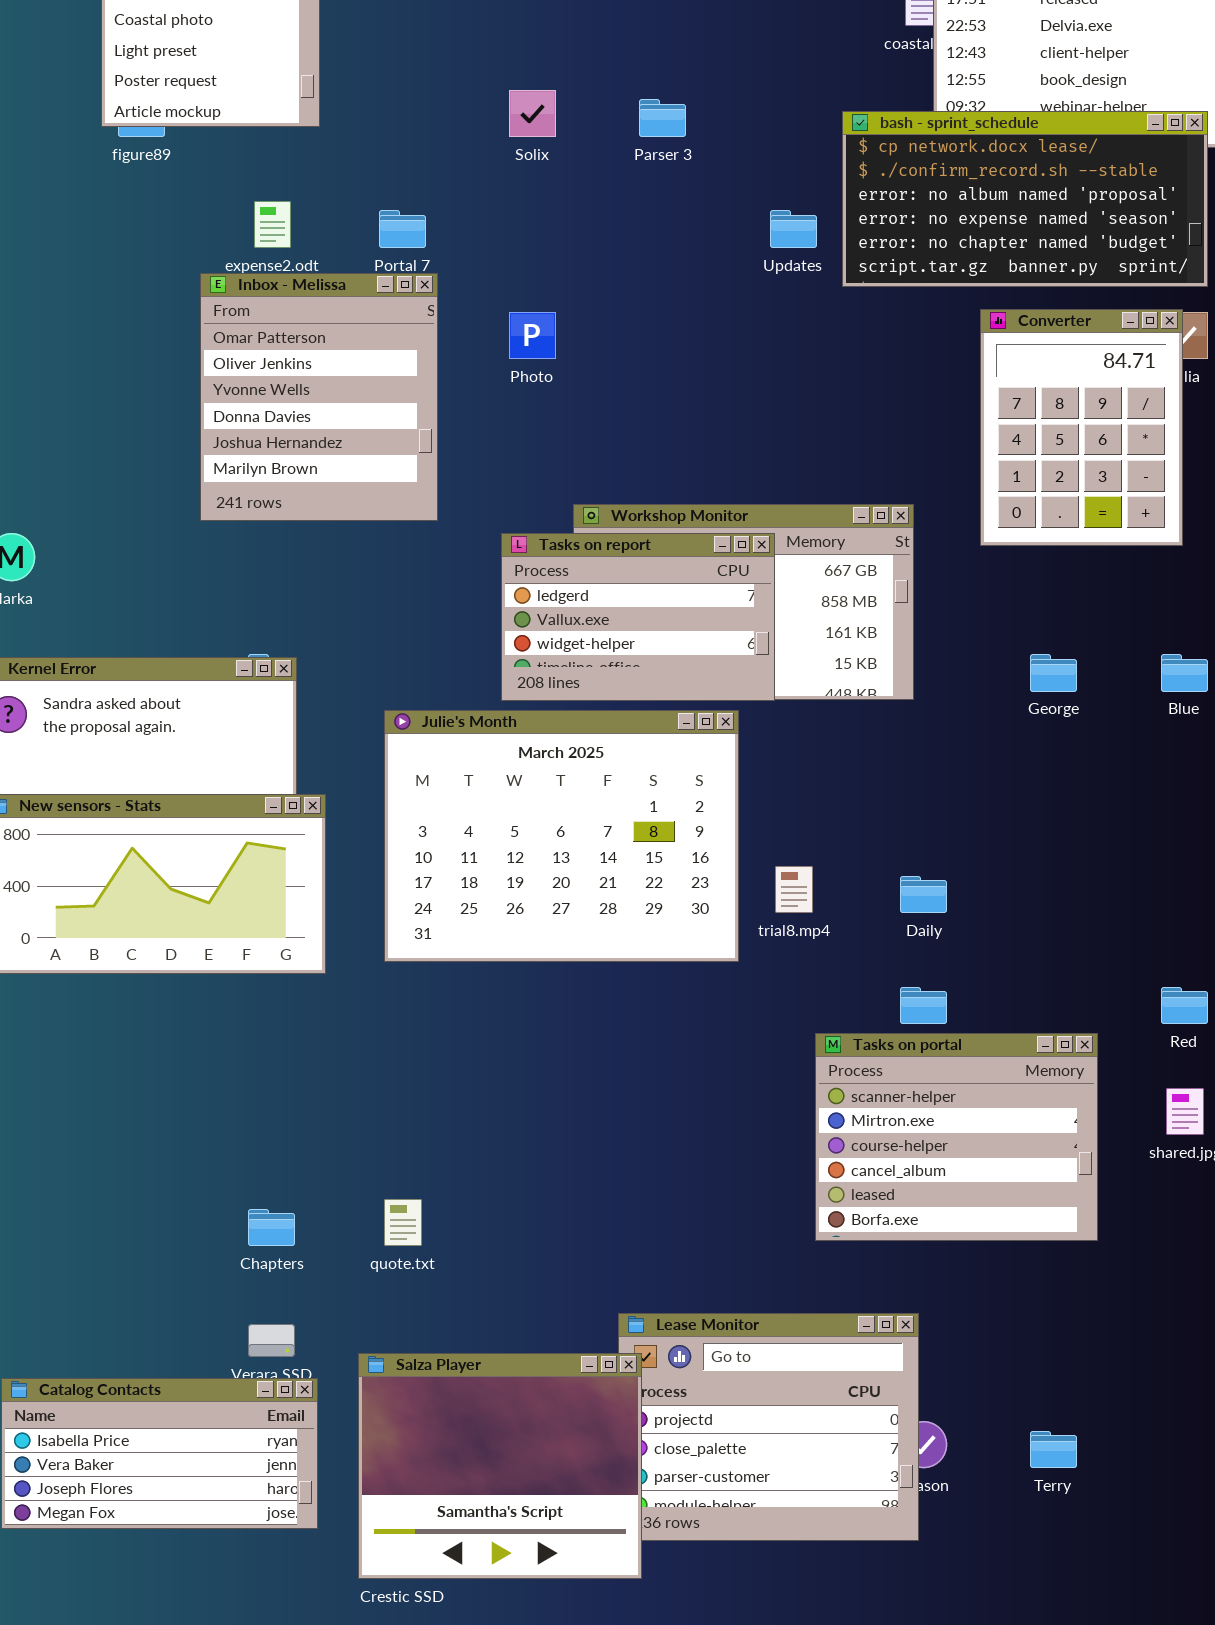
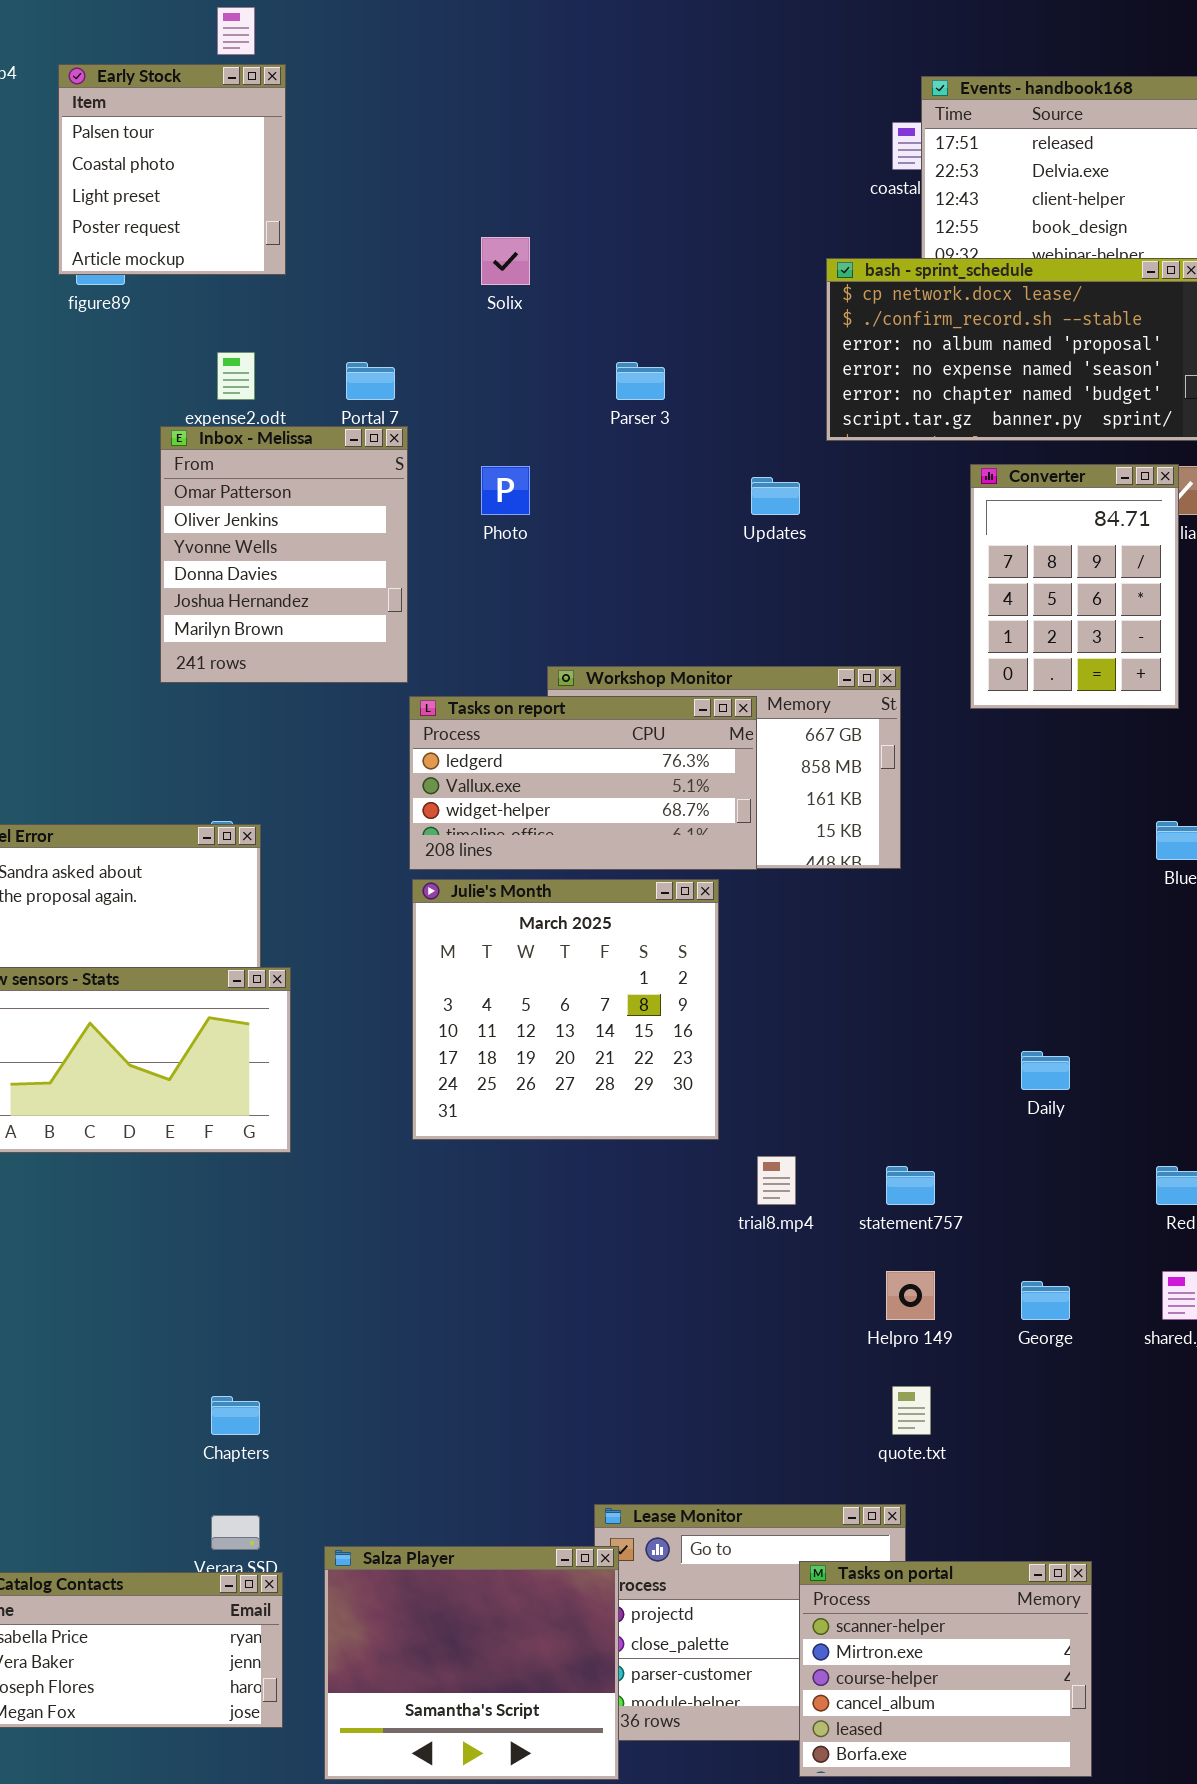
Parser 3: [639,99,686,137] -> [616,362,665,400], moved
Updates: [770,210,817,248] -> [751,477,800,515], moved
Tasks on report: [501,533,775,701] -> [409,696,757,870], resized
George: [1030,654,1077,692] -> [1021,1281,1070,1320], moved
Julie's Month: [384,710,739,962] -> [412,879,719,1140], resized
trial8.mp4: [775,866,813,913] -> [757,1156,796,1205], moved
Daily: [900,876,947,913] -> [1021,1051,1070,1090], moved
Tasks on portal: [815,1033,1098,1241] -> [799,1561,1092,1777], moved
quote.txt: [384,1199,422,1246] -> [892,1386,931,1435], moved

